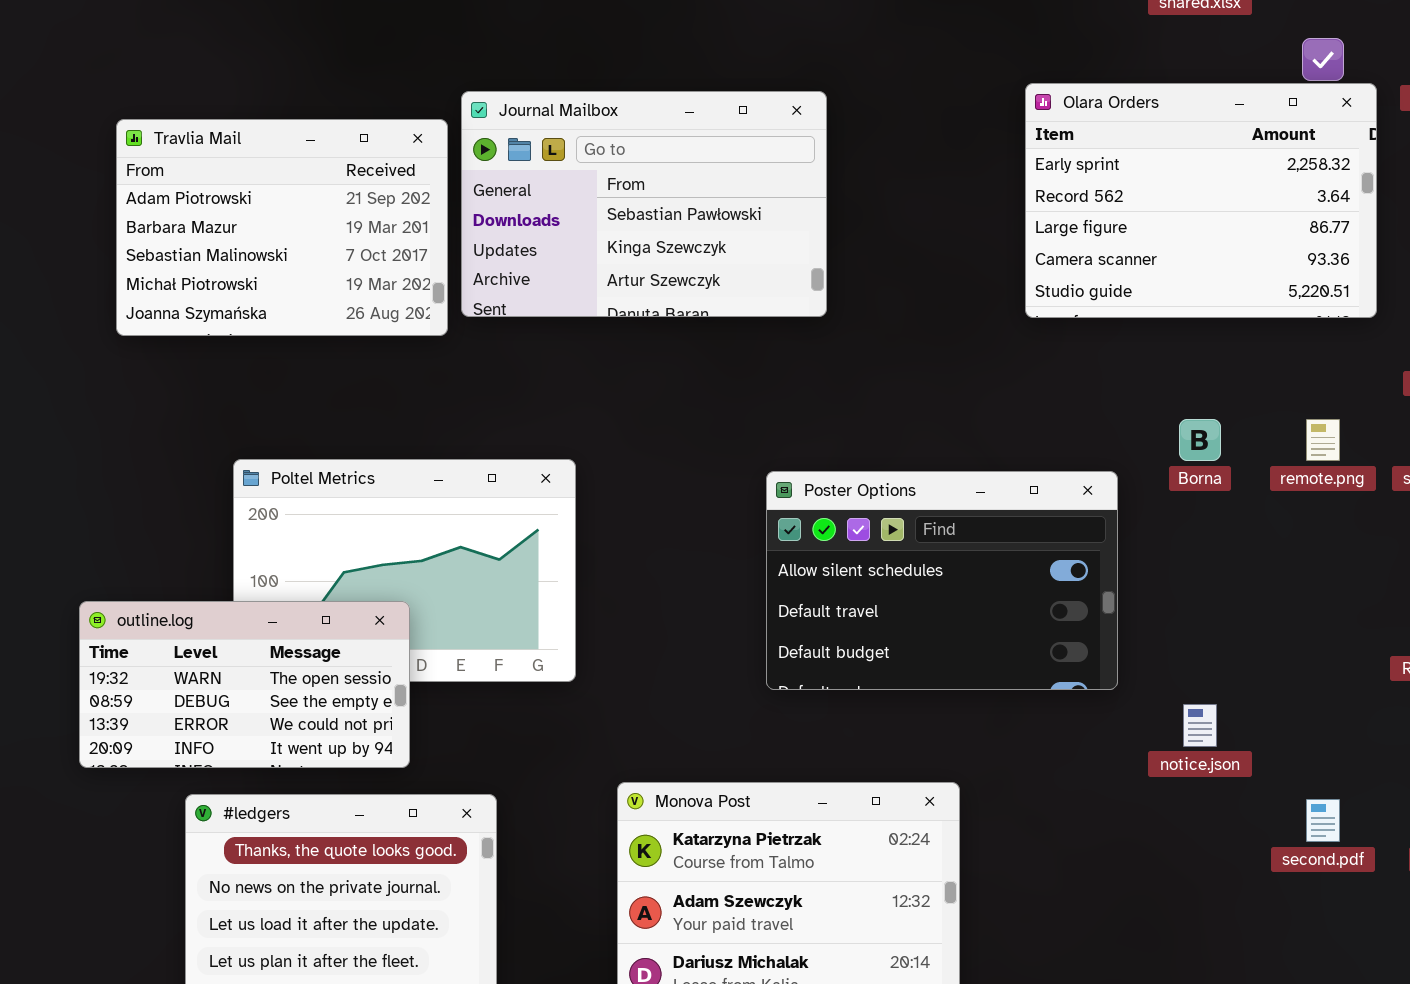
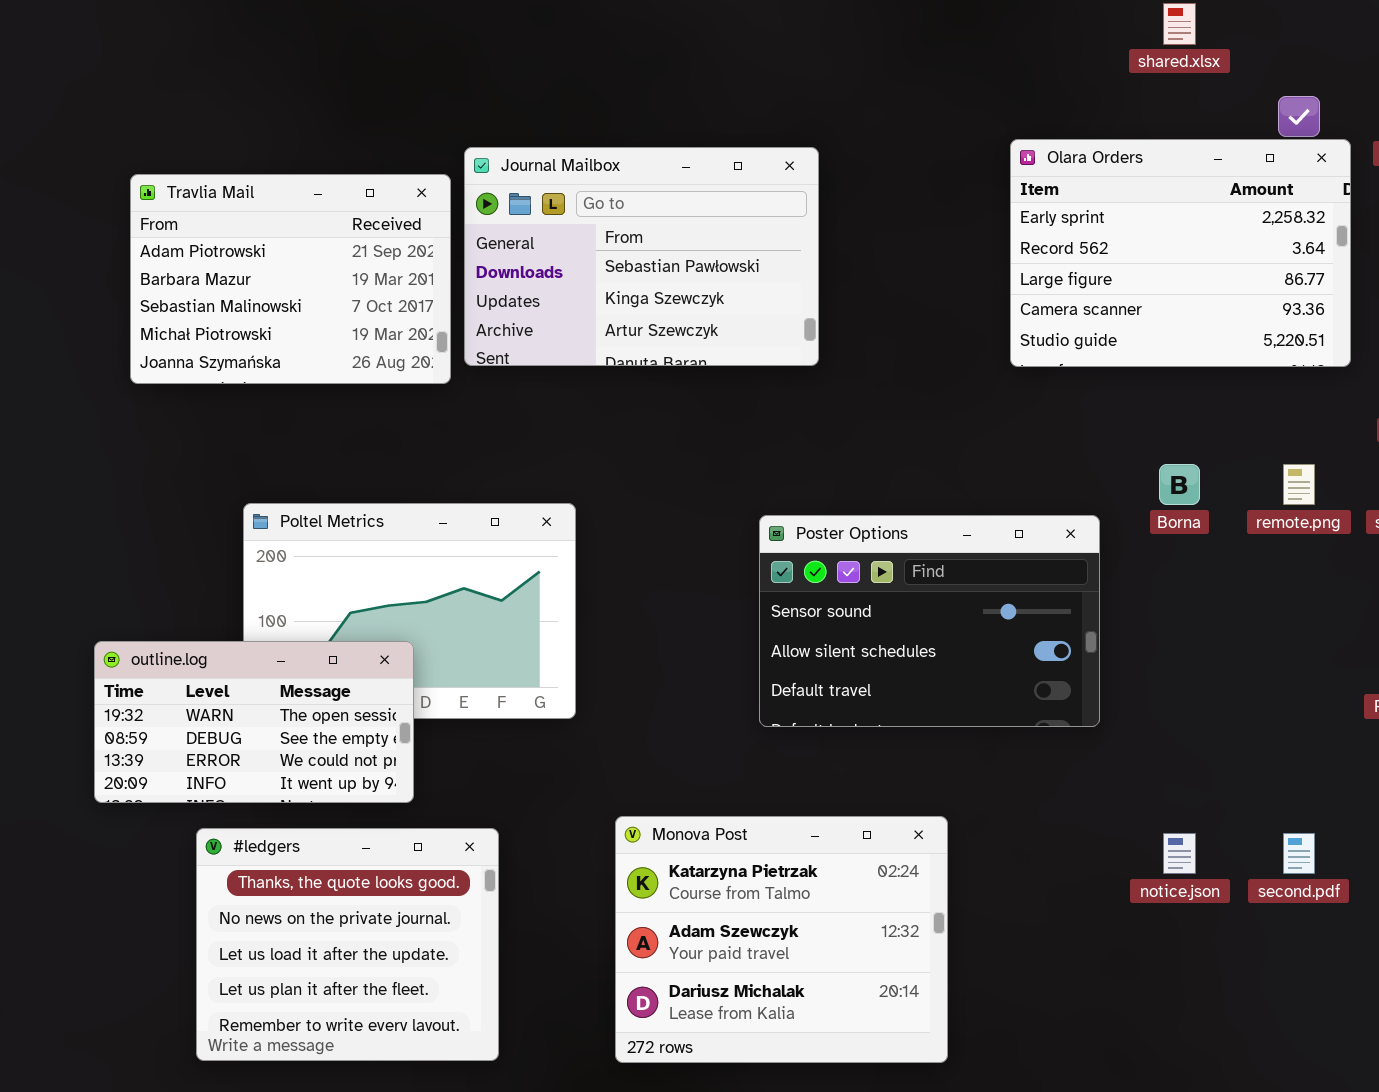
Poster Options: [766,471,1118,690] -> [759,515,1100,727], scrolled up 1 row
notice.json: [1183,704,1217,747] -> [1163,833,1196,874], moved

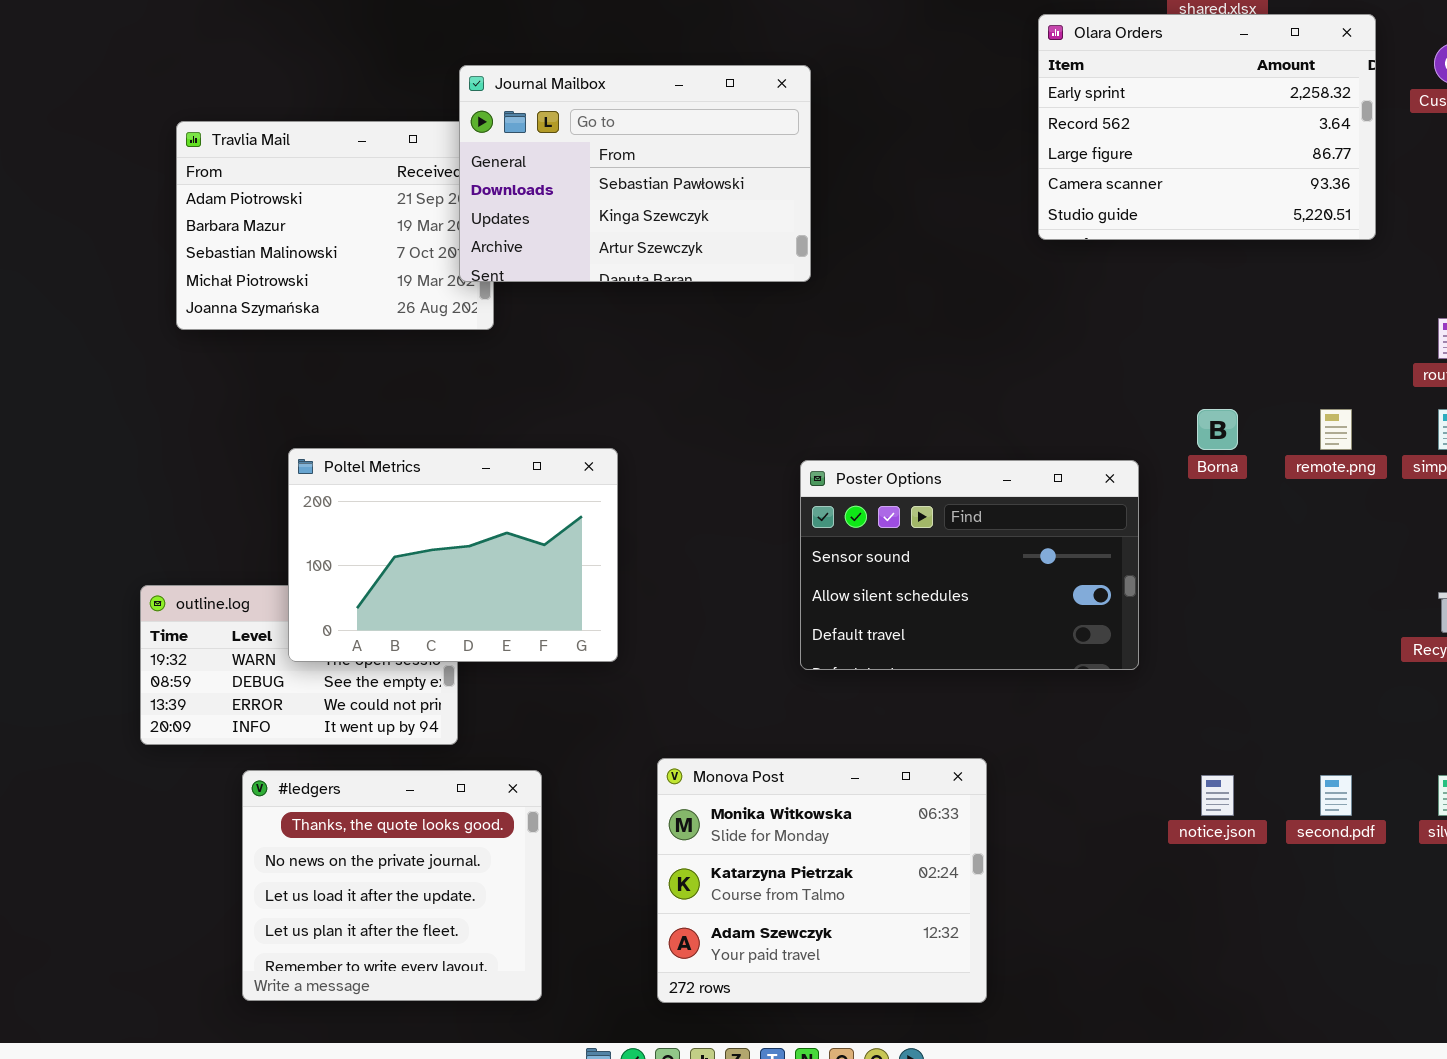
Olara Orders: [1010,139,1351,367] -> [1038,14,1376,240], moved
Journal Mailbox: [464,147,819,366] -> [459,65,811,282], moved
Poltel Metrics: [243,503,576,719] -> [288,448,618,662], raised
Monova Post: [615,816,948,1063] -> [657,758,987,1003], scrolled up 1 row

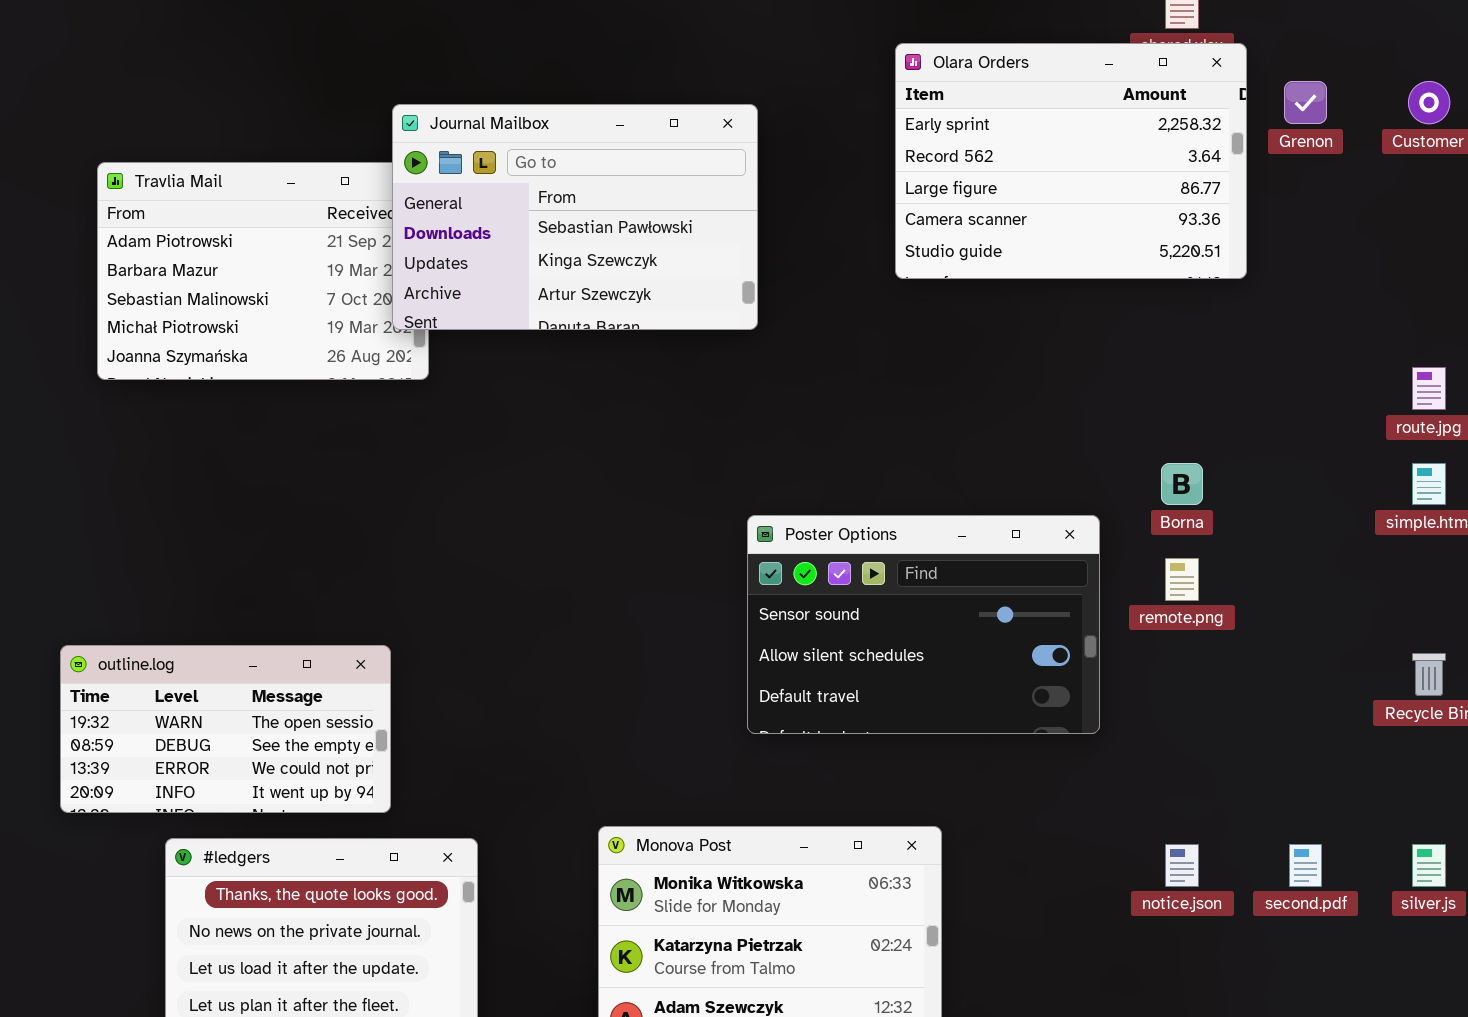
Olara Orders: [1038,14,1376,240] -> [895,43,1247,279], moved
remote.png: [1320,409,1352,450] -> [1165,558,1199,601], moved
Poltel Metrics: [288,448,618,662] -> none, closed

